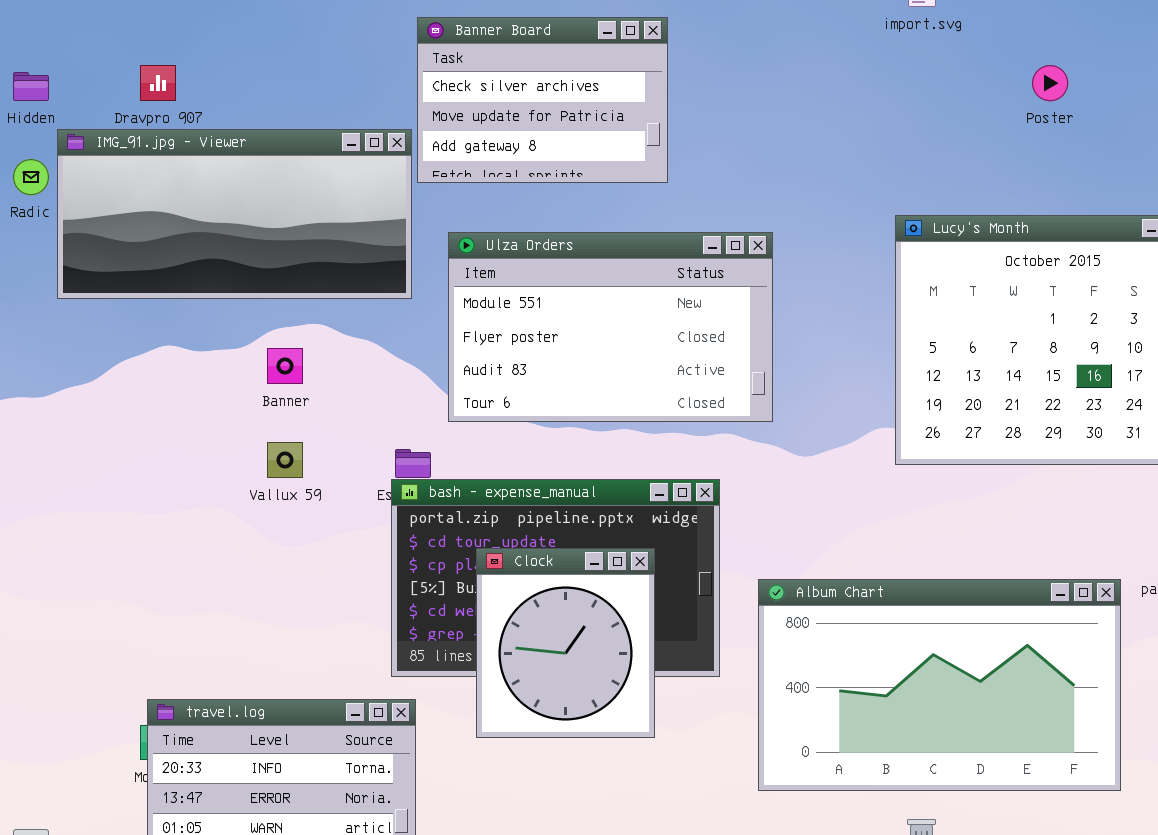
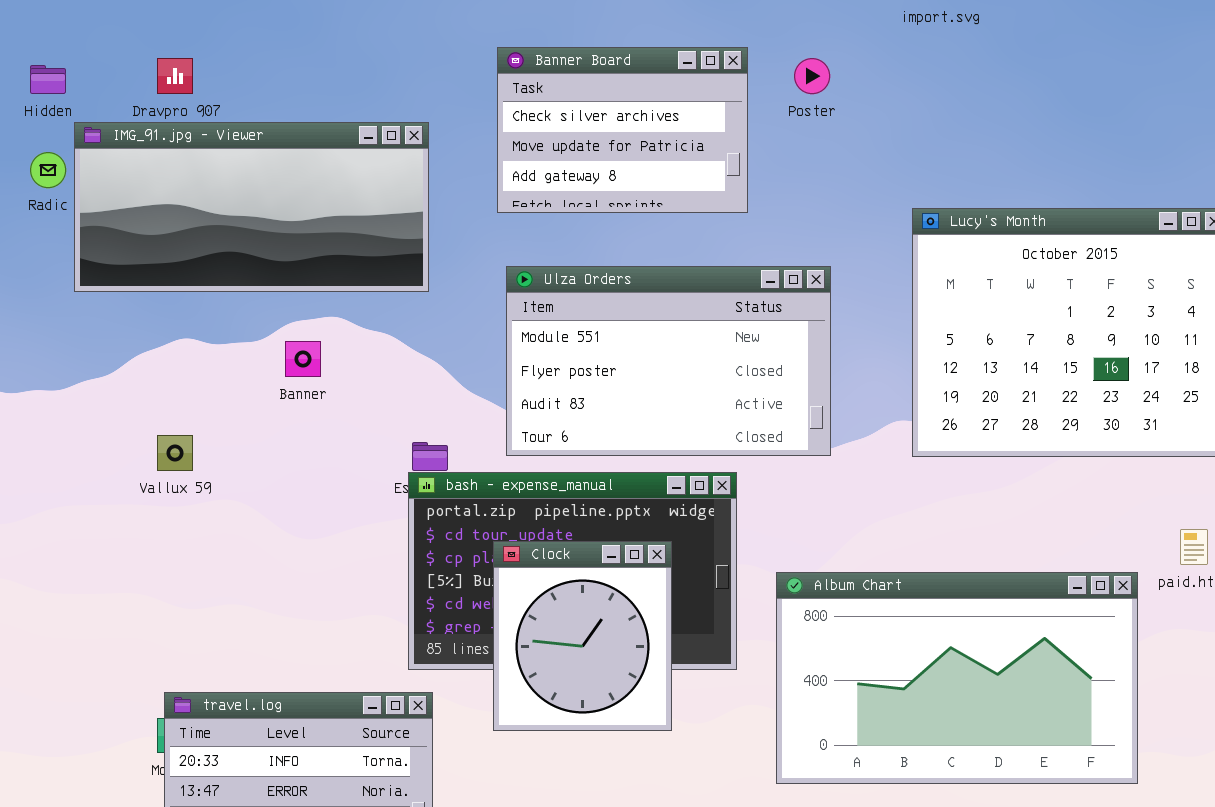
Banner Board: [417,17,668,183] -> [497,47,748,213], moved
Poster: [1032,65,1068,101] -> [794,58,830,94], moved
Ulza Orders: [448,232,773,422] -> [506,266,831,456], moved
Vallux 59: [267,442,303,478] -> [157,435,193,471], moved

